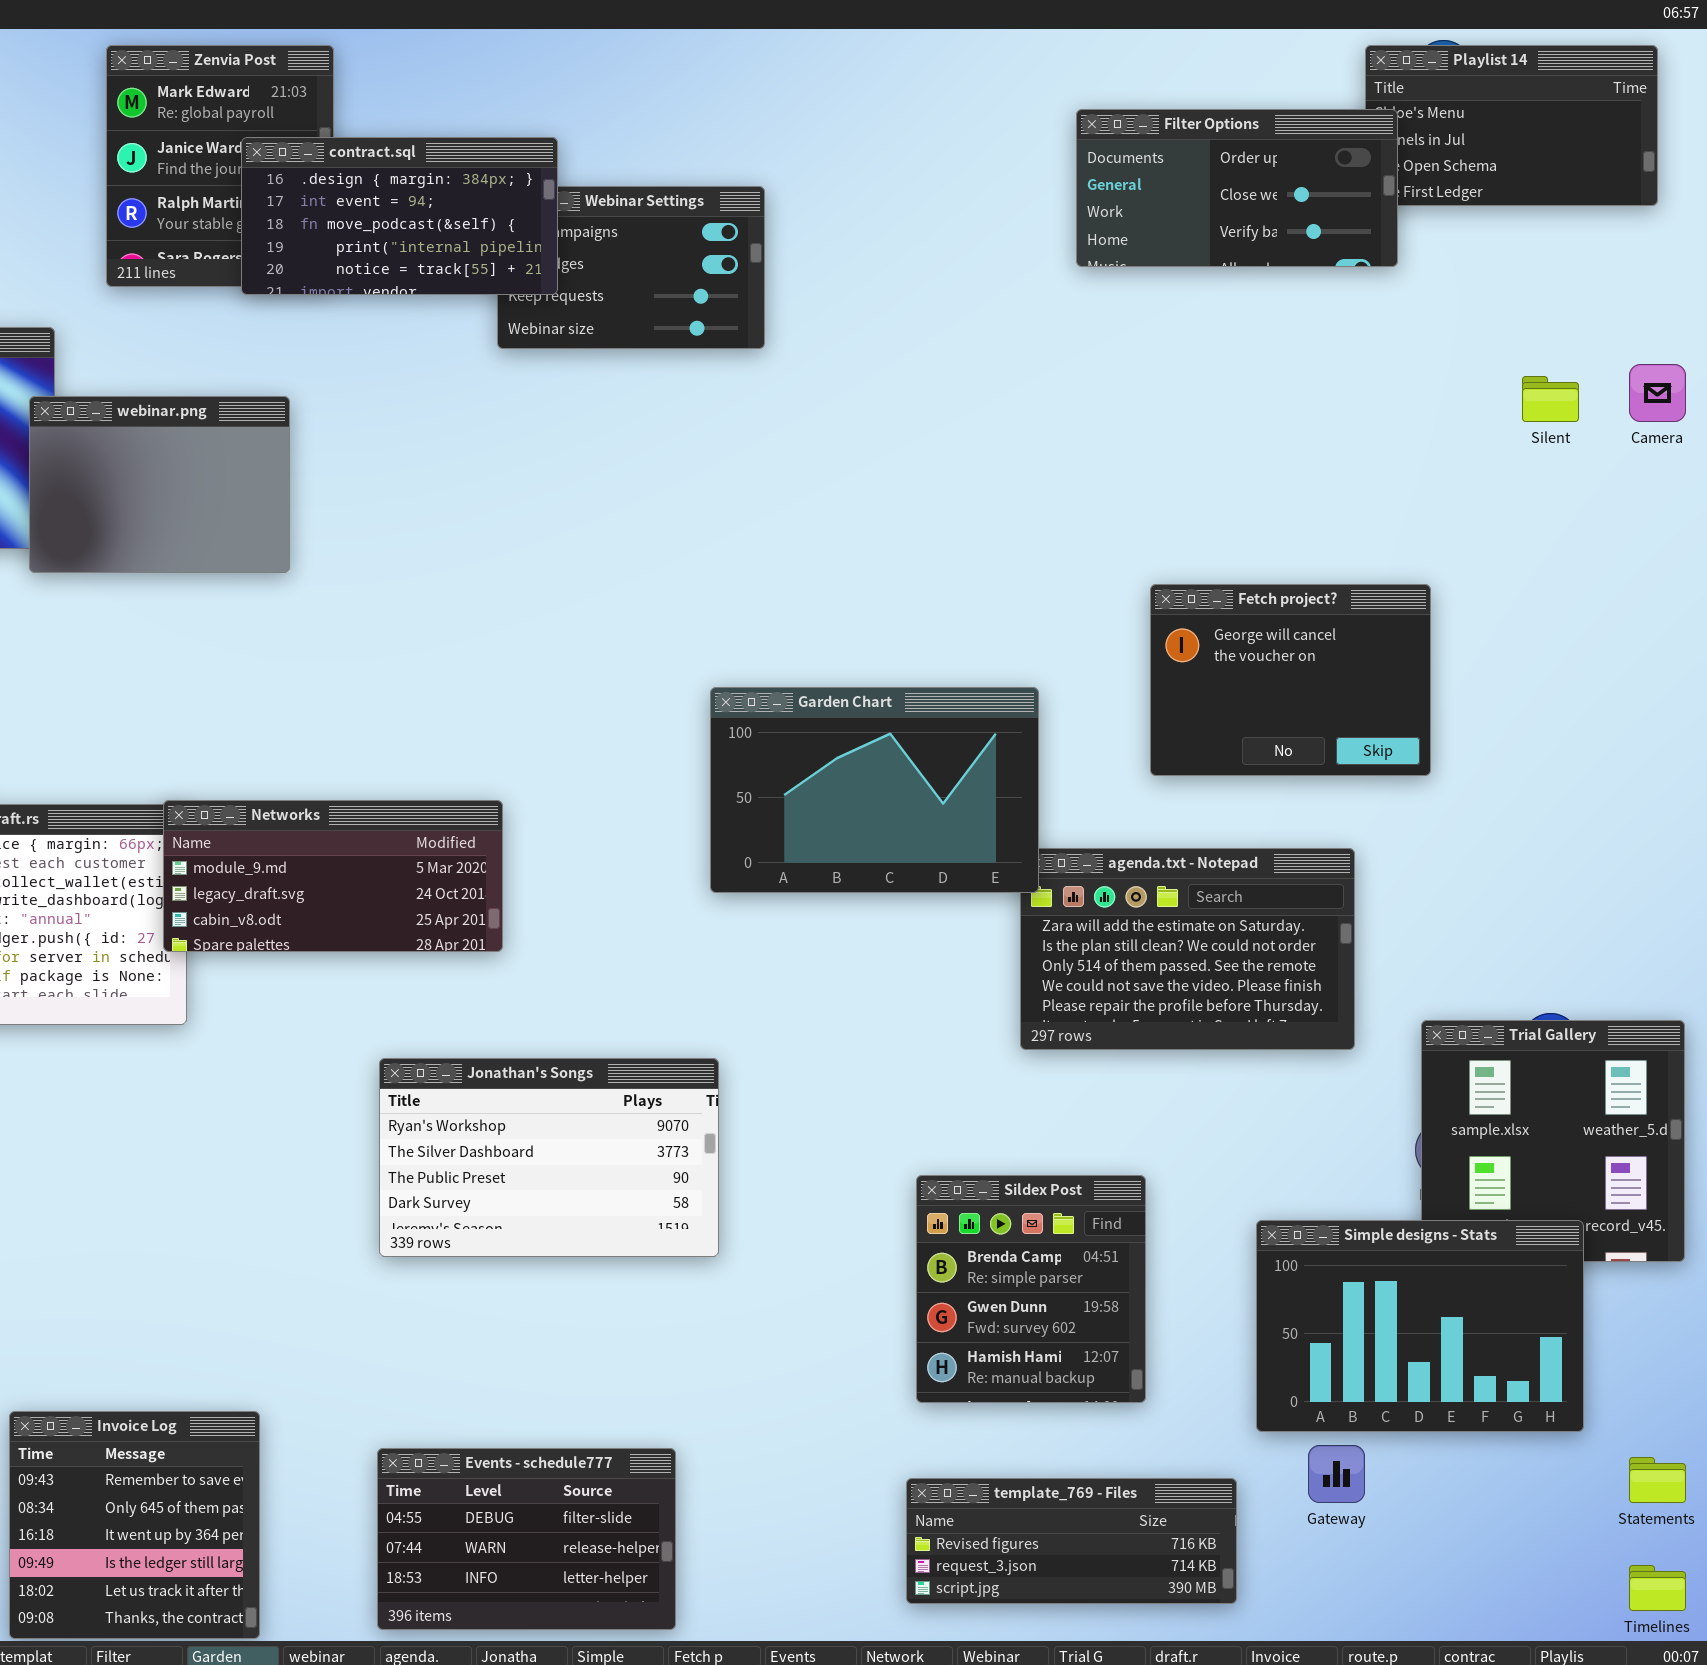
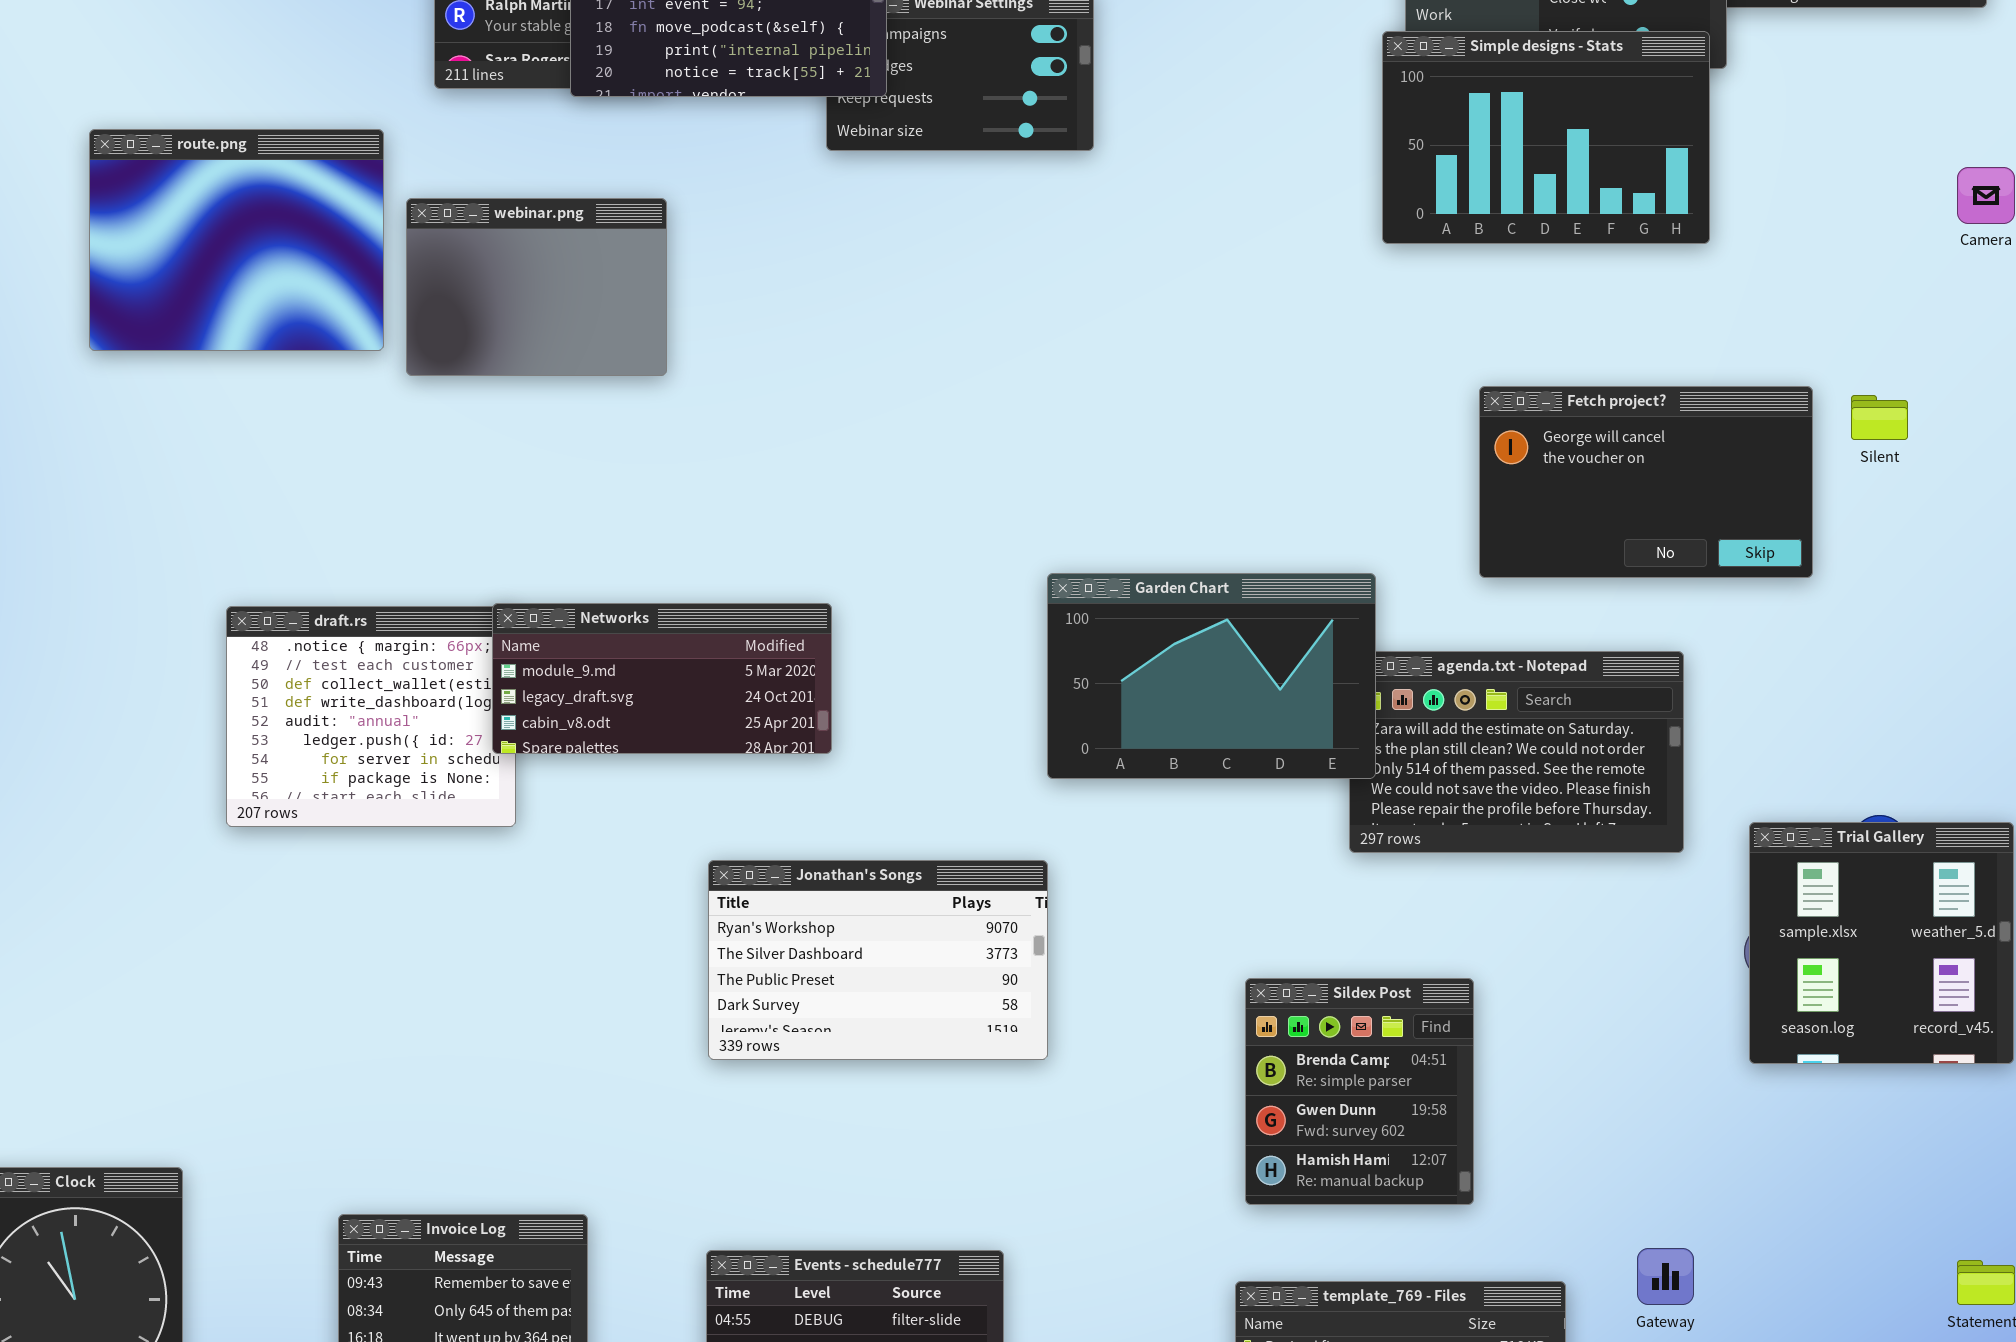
Silent: [1522,376,1579,422] -> [1851,395,1908,440], moved
webinar.png: [29,396,290,573] -> [406,198,667,376], moved
Fetch project?: [1150,584,1431,776] -> [1479,386,1813,578], resized
Garden Chart: [710,687,1039,893] -> [1047,573,1376,779], moved
Simple designs - Stats: [1256,1220,1584,1432] -> [1382,31,1710,244], moved

